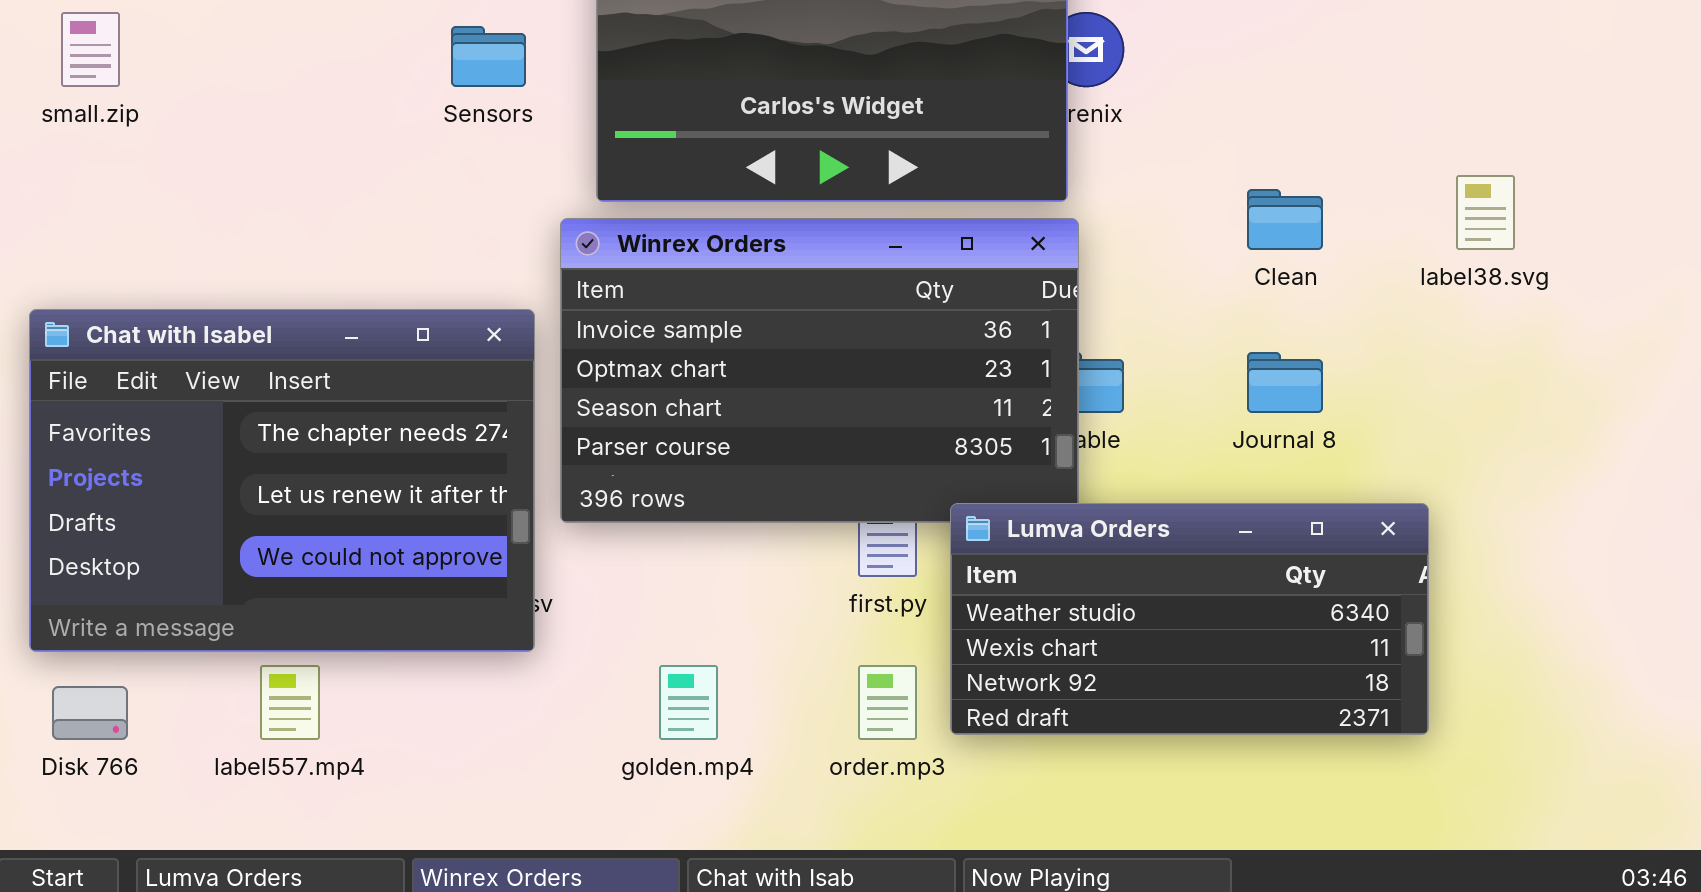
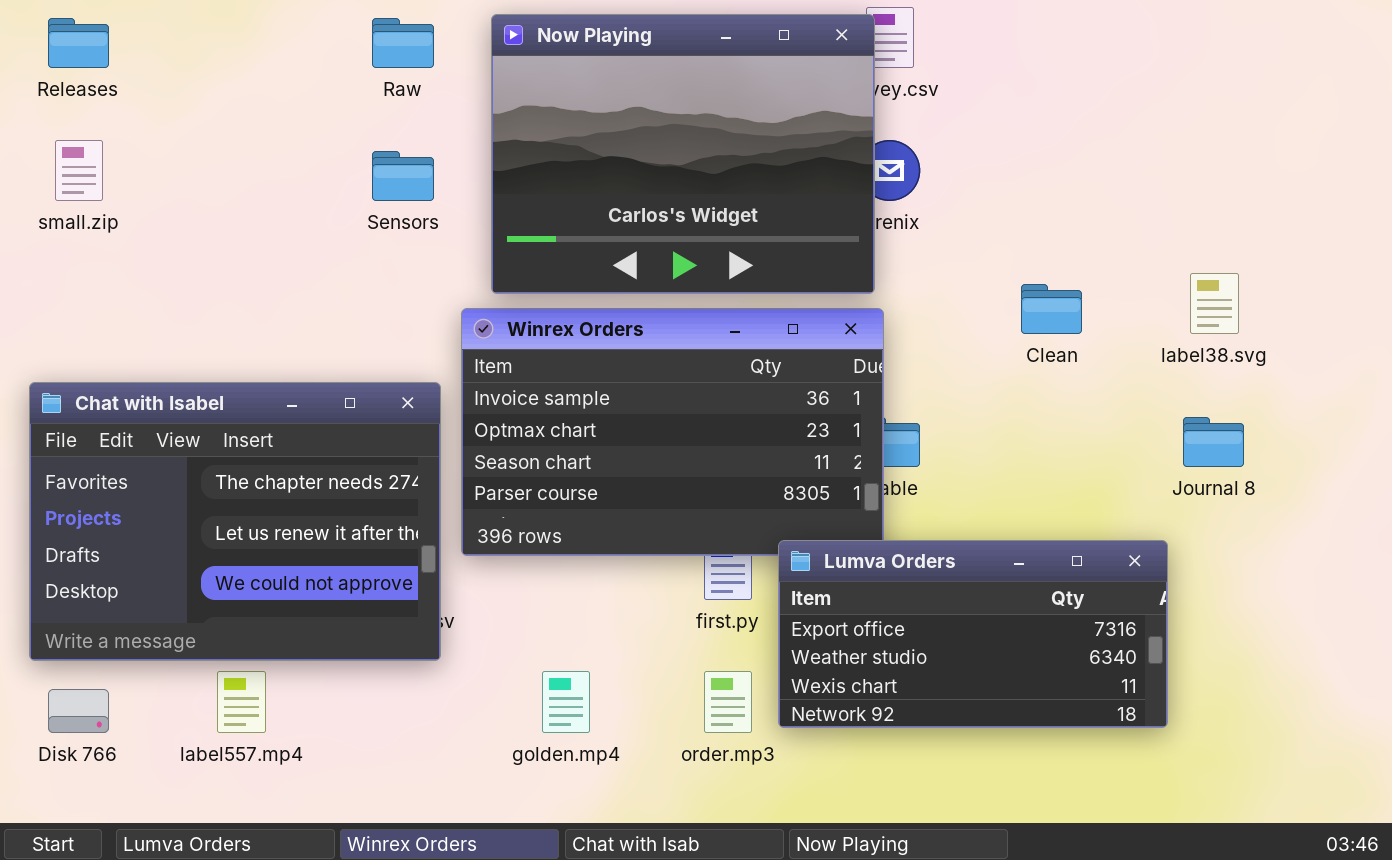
Journal 8: [1247,352,1323,413] -> [1183,417,1244,467], moved
Lumva Orders: [950,503,1429,735] -> [778,540,1168,728], scrolled up 1 row

